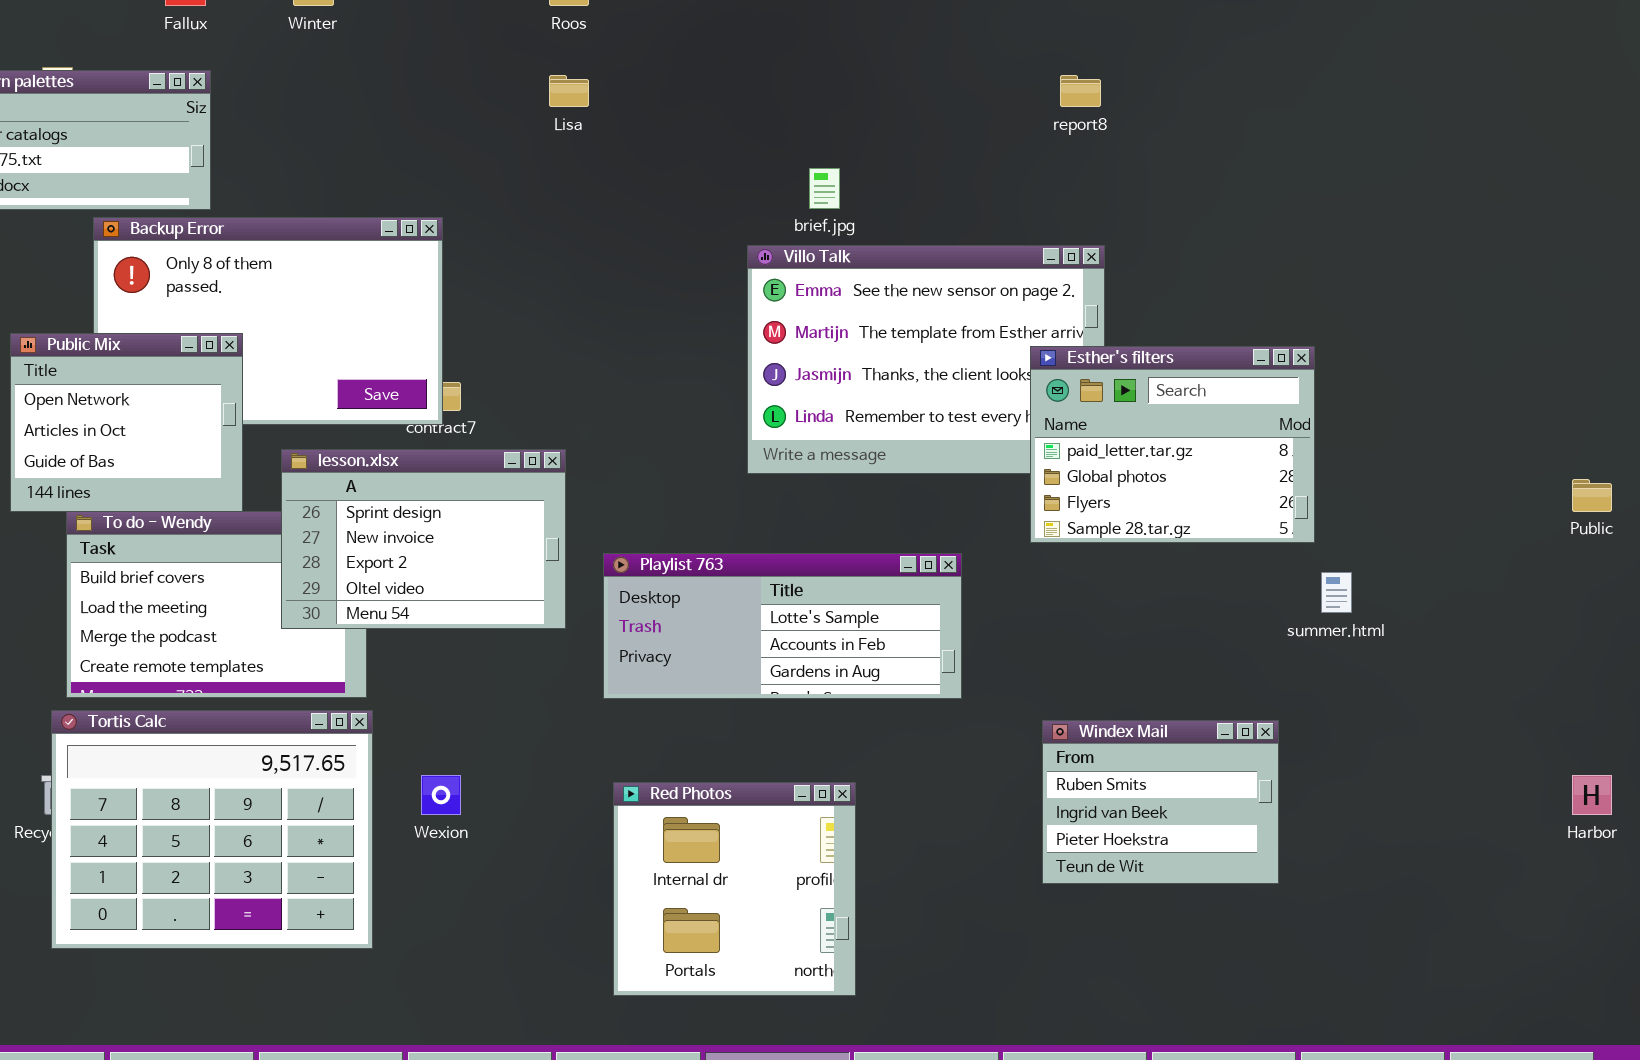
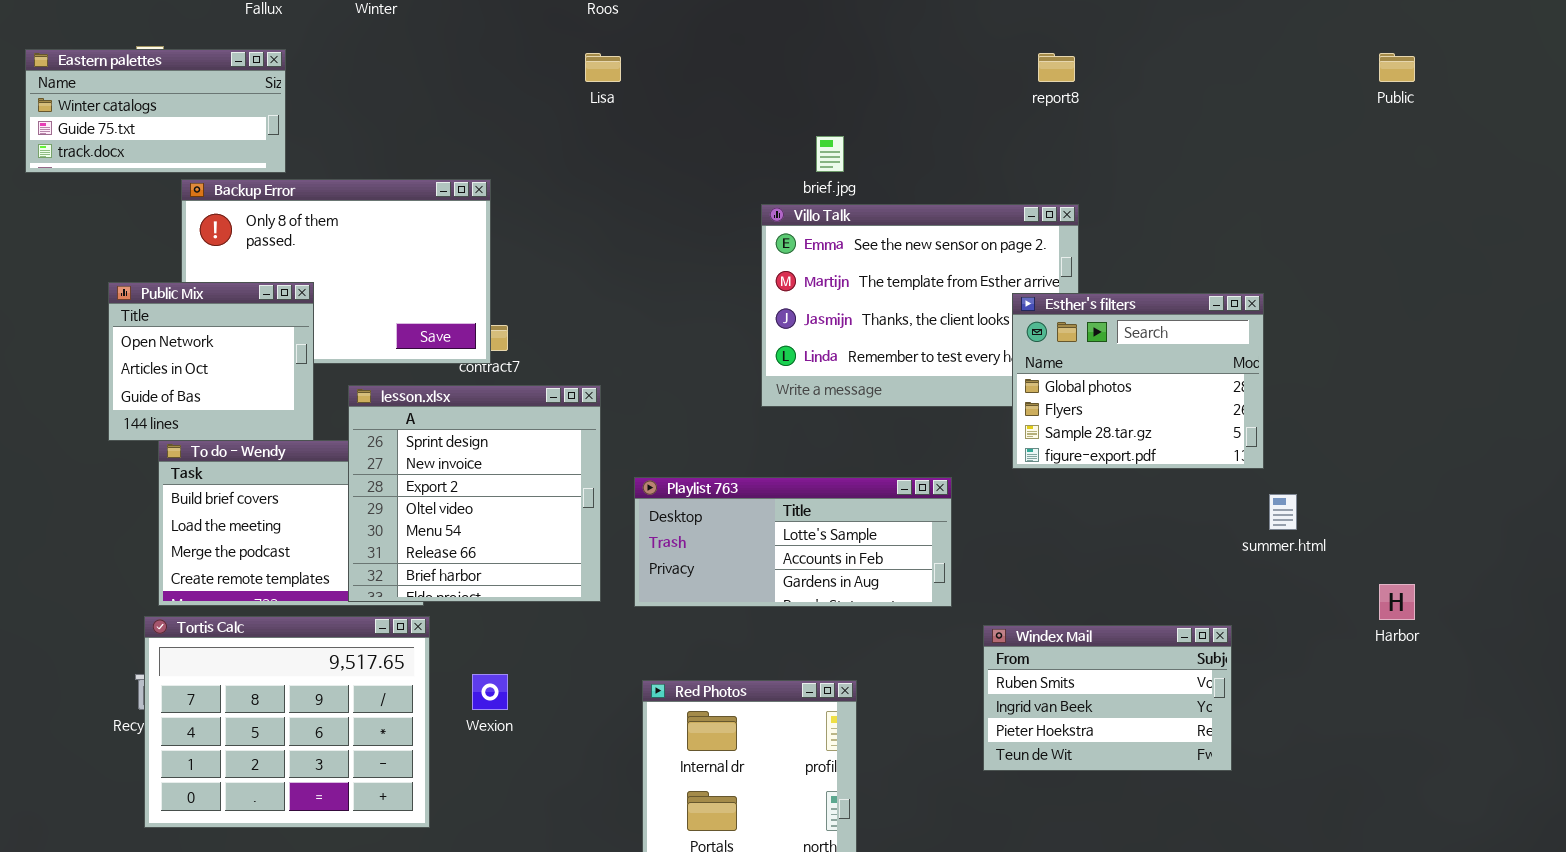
Esther's filters: [1030,346,1315,543] -> [1012,293,1264,469], scrolled down 1 row
lesson.xlsx: [281,449,566,629] -> [348,385,601,602], resized
Public: [1572,479,1612,512] -> [1379,53,1415,82], moved
Windex Mail: [1042,720,1279,884] -> [983,625,1232,771], resized
Harbor: [1572,775,1612,815] -> [1379,584,1415,620], moved

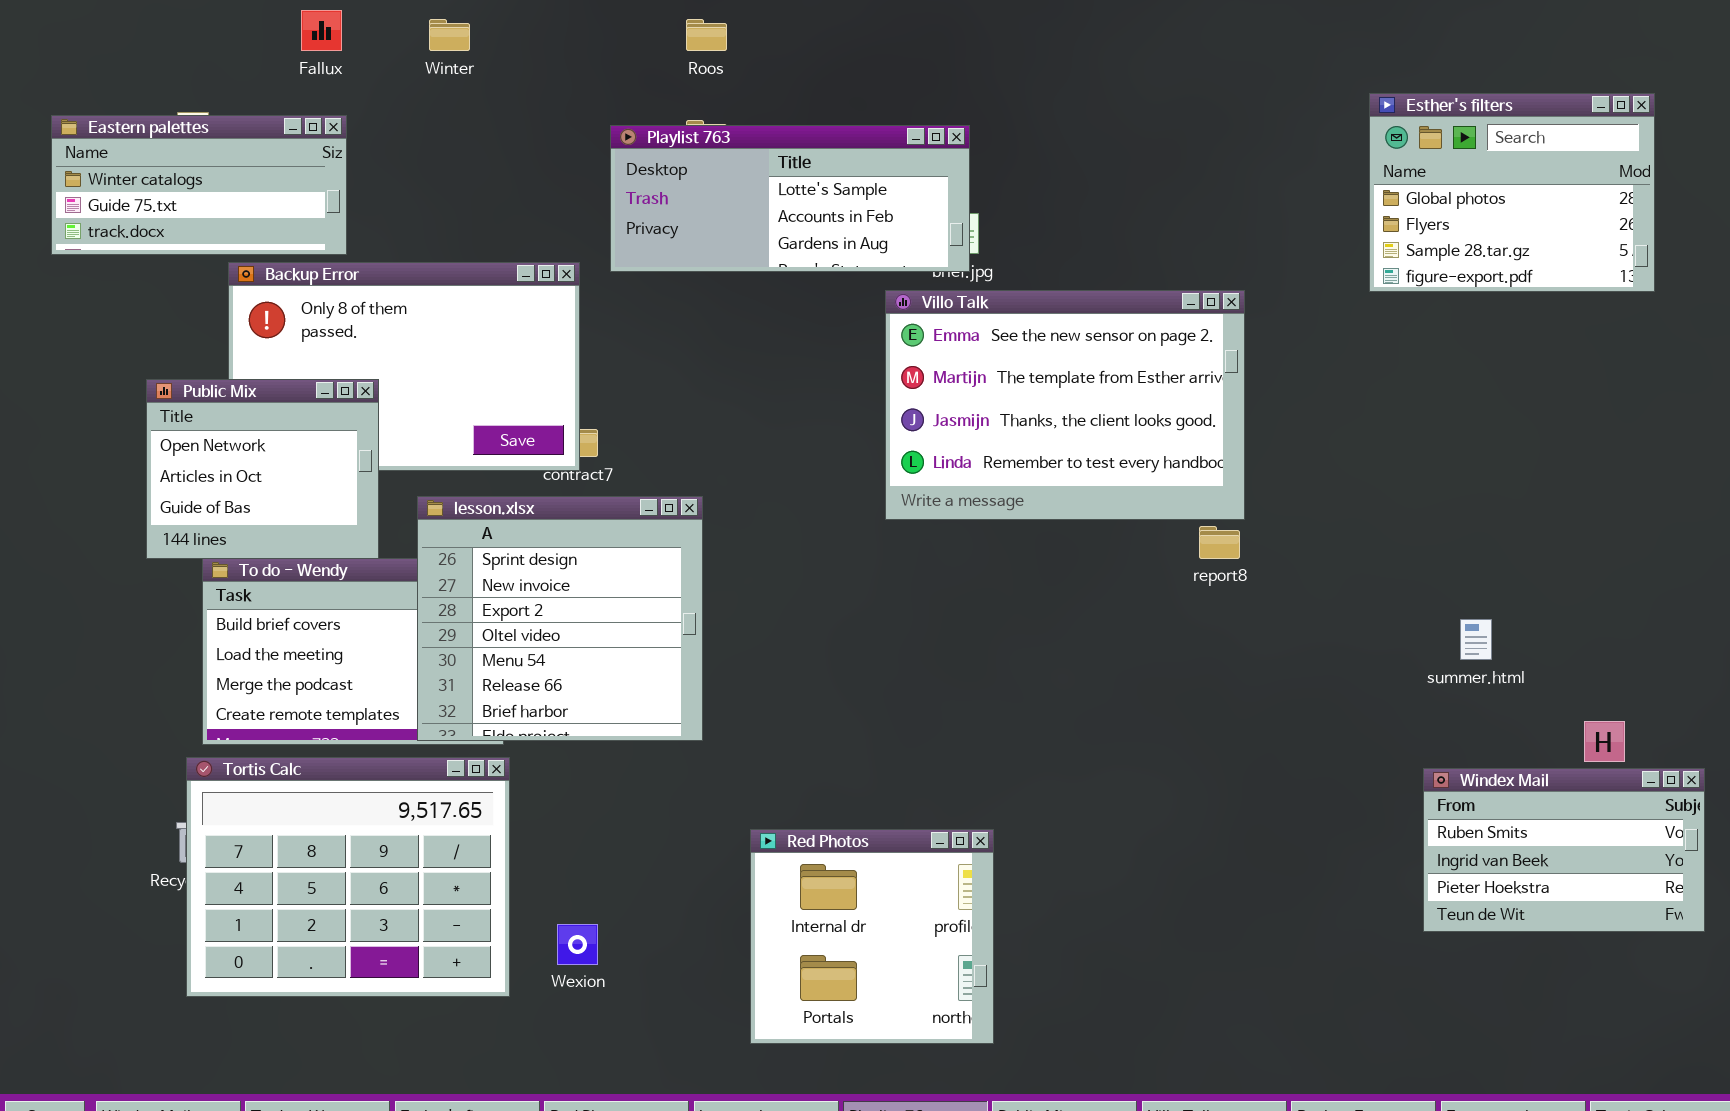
report8: [1038,53,1075,82] -> [1199,526,1240,559], moved
Esther's filters: [1012,293,1264,469] -> [1369,93,1655,292], moved
Playlist 763: [634,477,952,607] -> [610,125,970,272], moved
Windex Mail: [983,625,1232,771] -> [1423,768,1705,932], moved
Wexion: [472,674,508,710] -> [557,924,598,965], moved

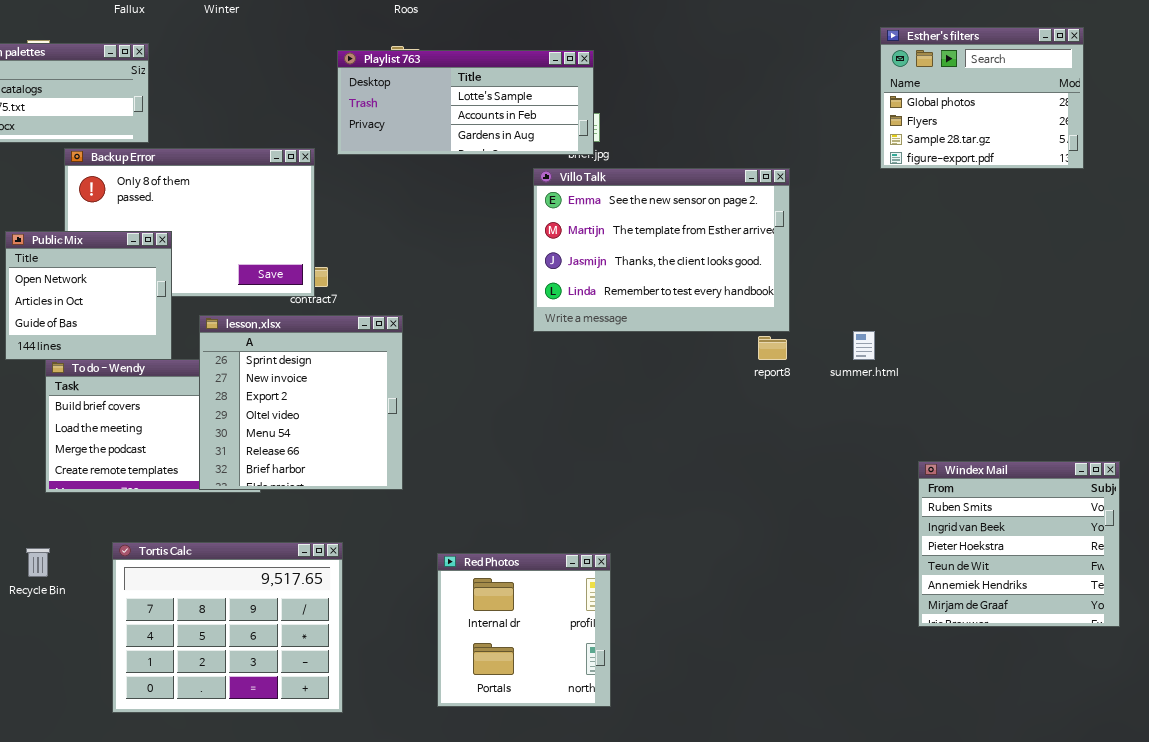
summer.html: [1460,619,1492,660] -> [853,331,875,360], moved
Tortis Calc: [186,757,510,997] -> [112,542,343,713], moved
Windex Mail: [1423,768,1705,932] -> [918,461,1120,627], resized

